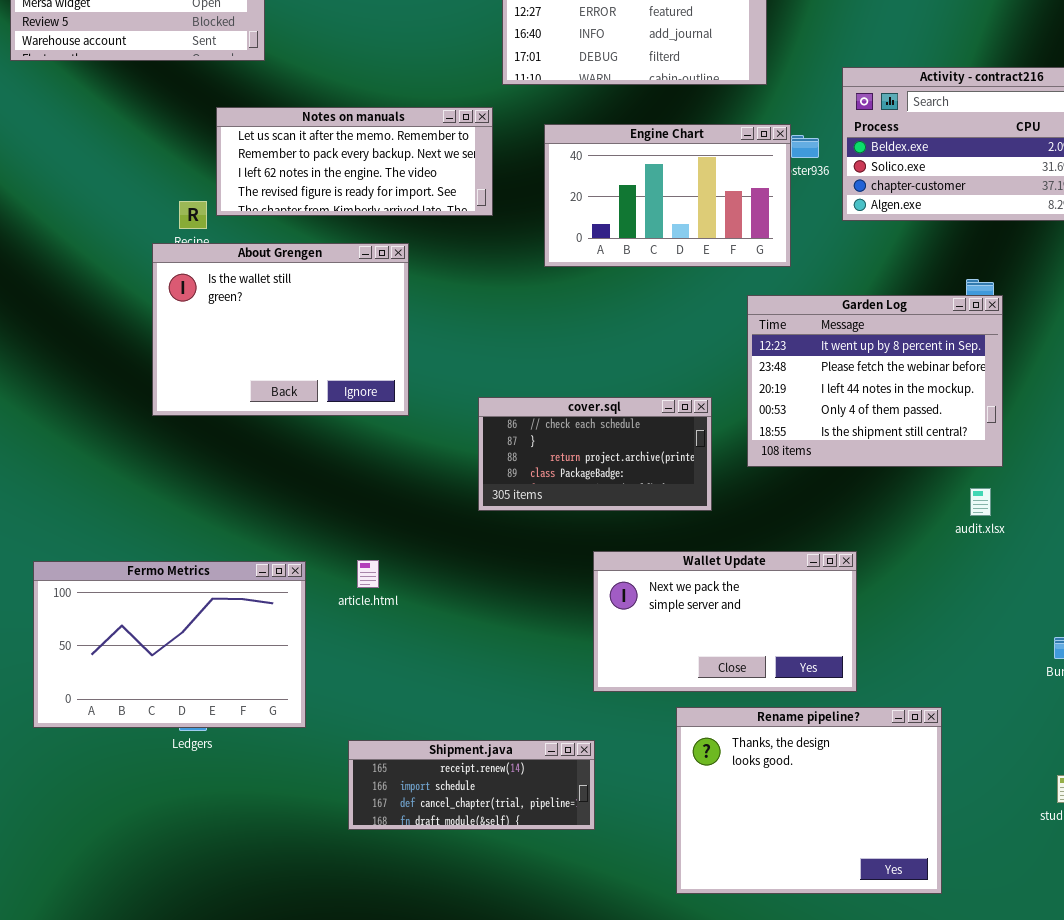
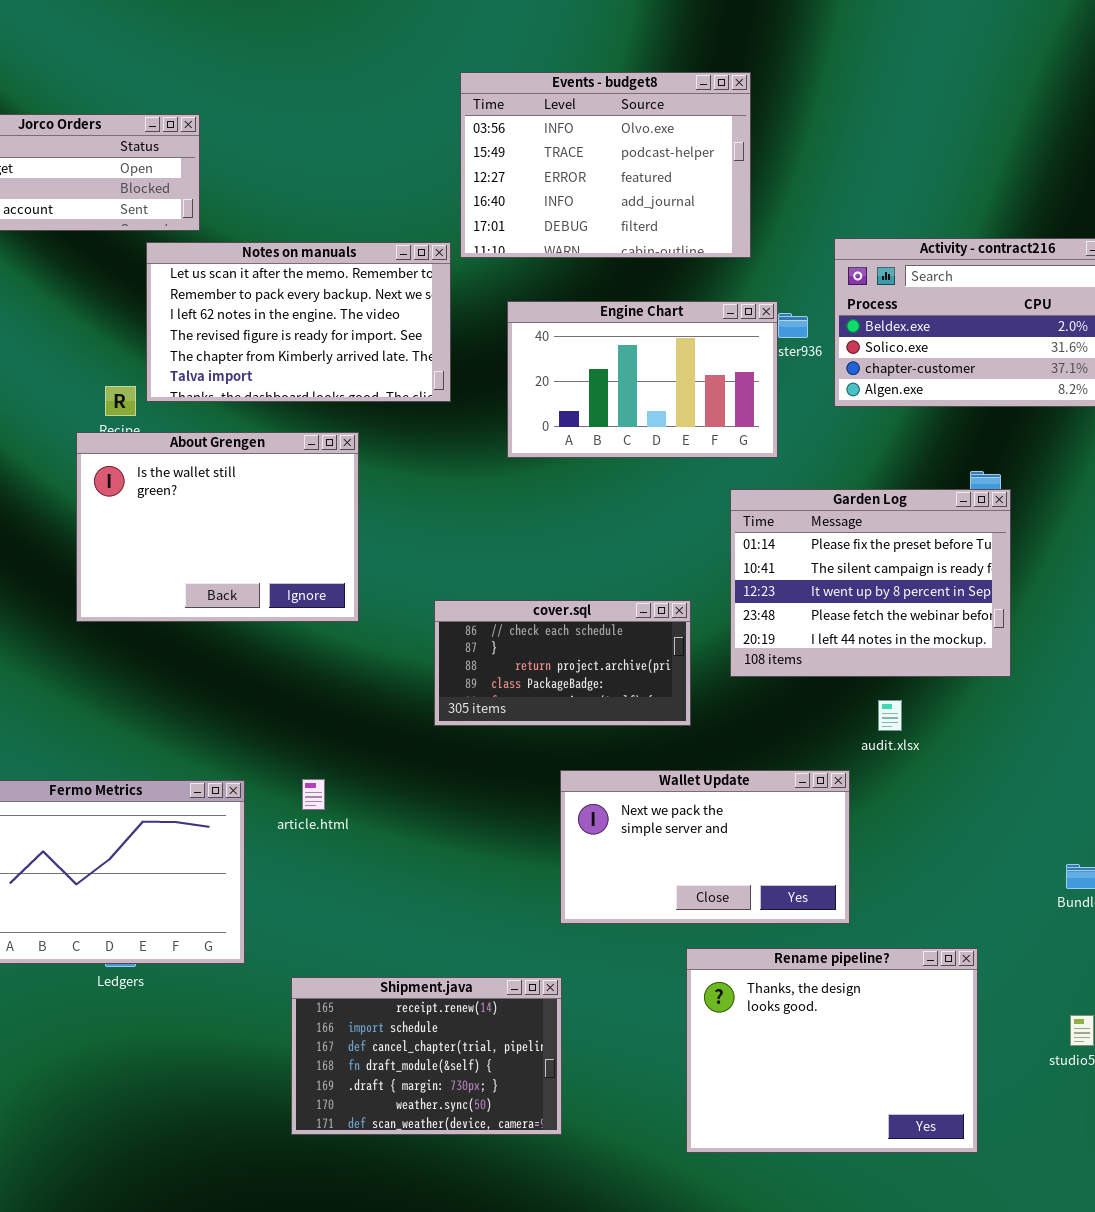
Notes on manuals: [216,107,493,216] -> [146,242,451,402], resized
Garden Log: [747,295,1003,467] -> [730,489,1011,677], scrolled up 2 rows
audit.xlsx: [970,488,991,516] -> [878,700,902,731], moved
Rename pipeline?: [676,707,942,894] -> [686,948,978,1153], moved
Shipment.java: [348,740,595,830] -> [291,977,562,1135], resized

